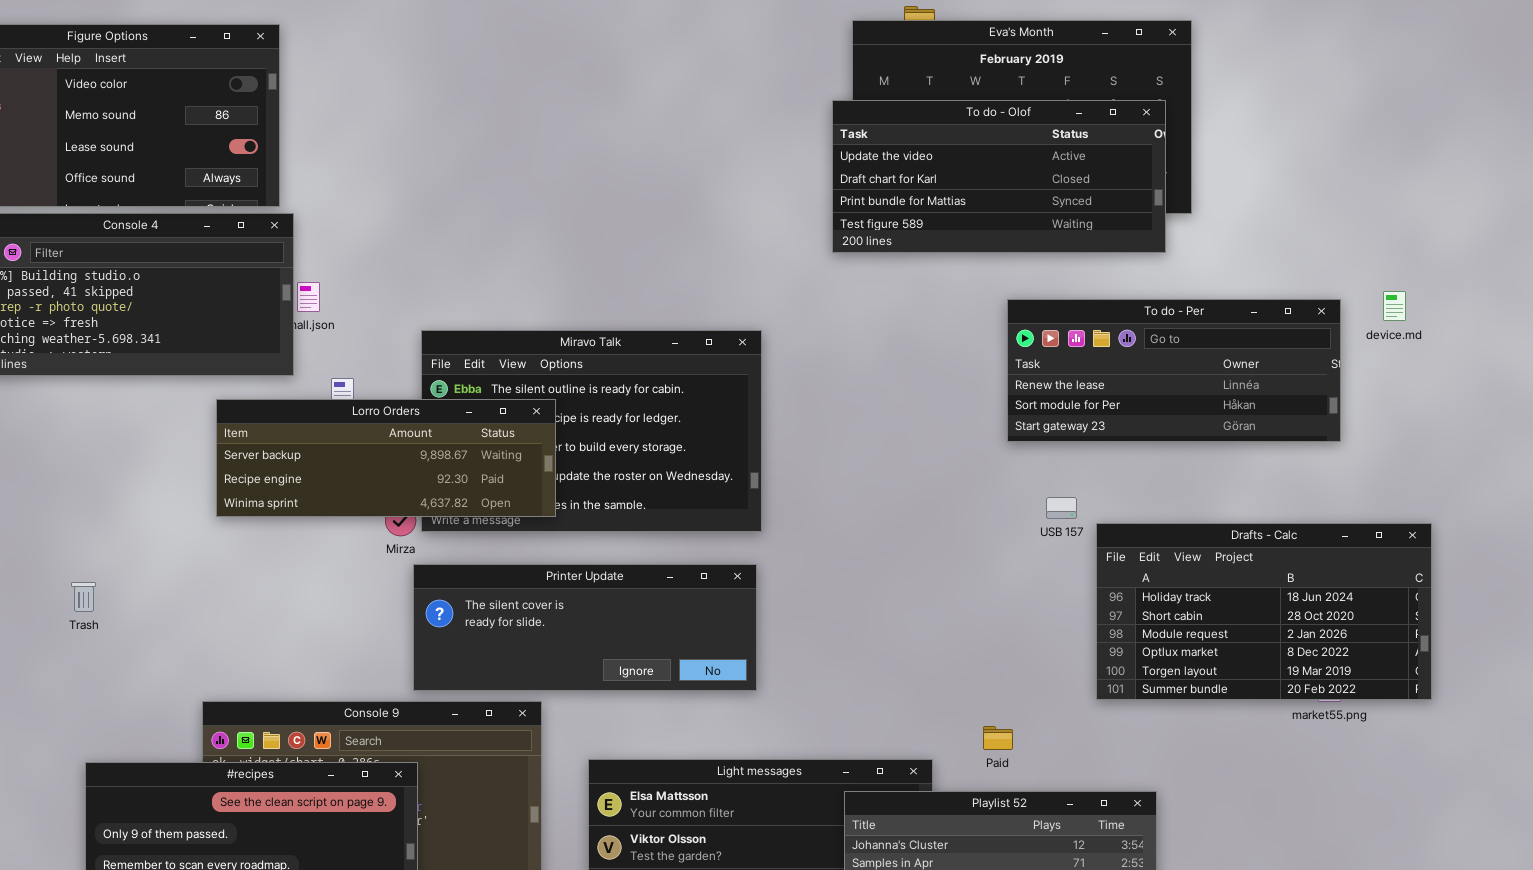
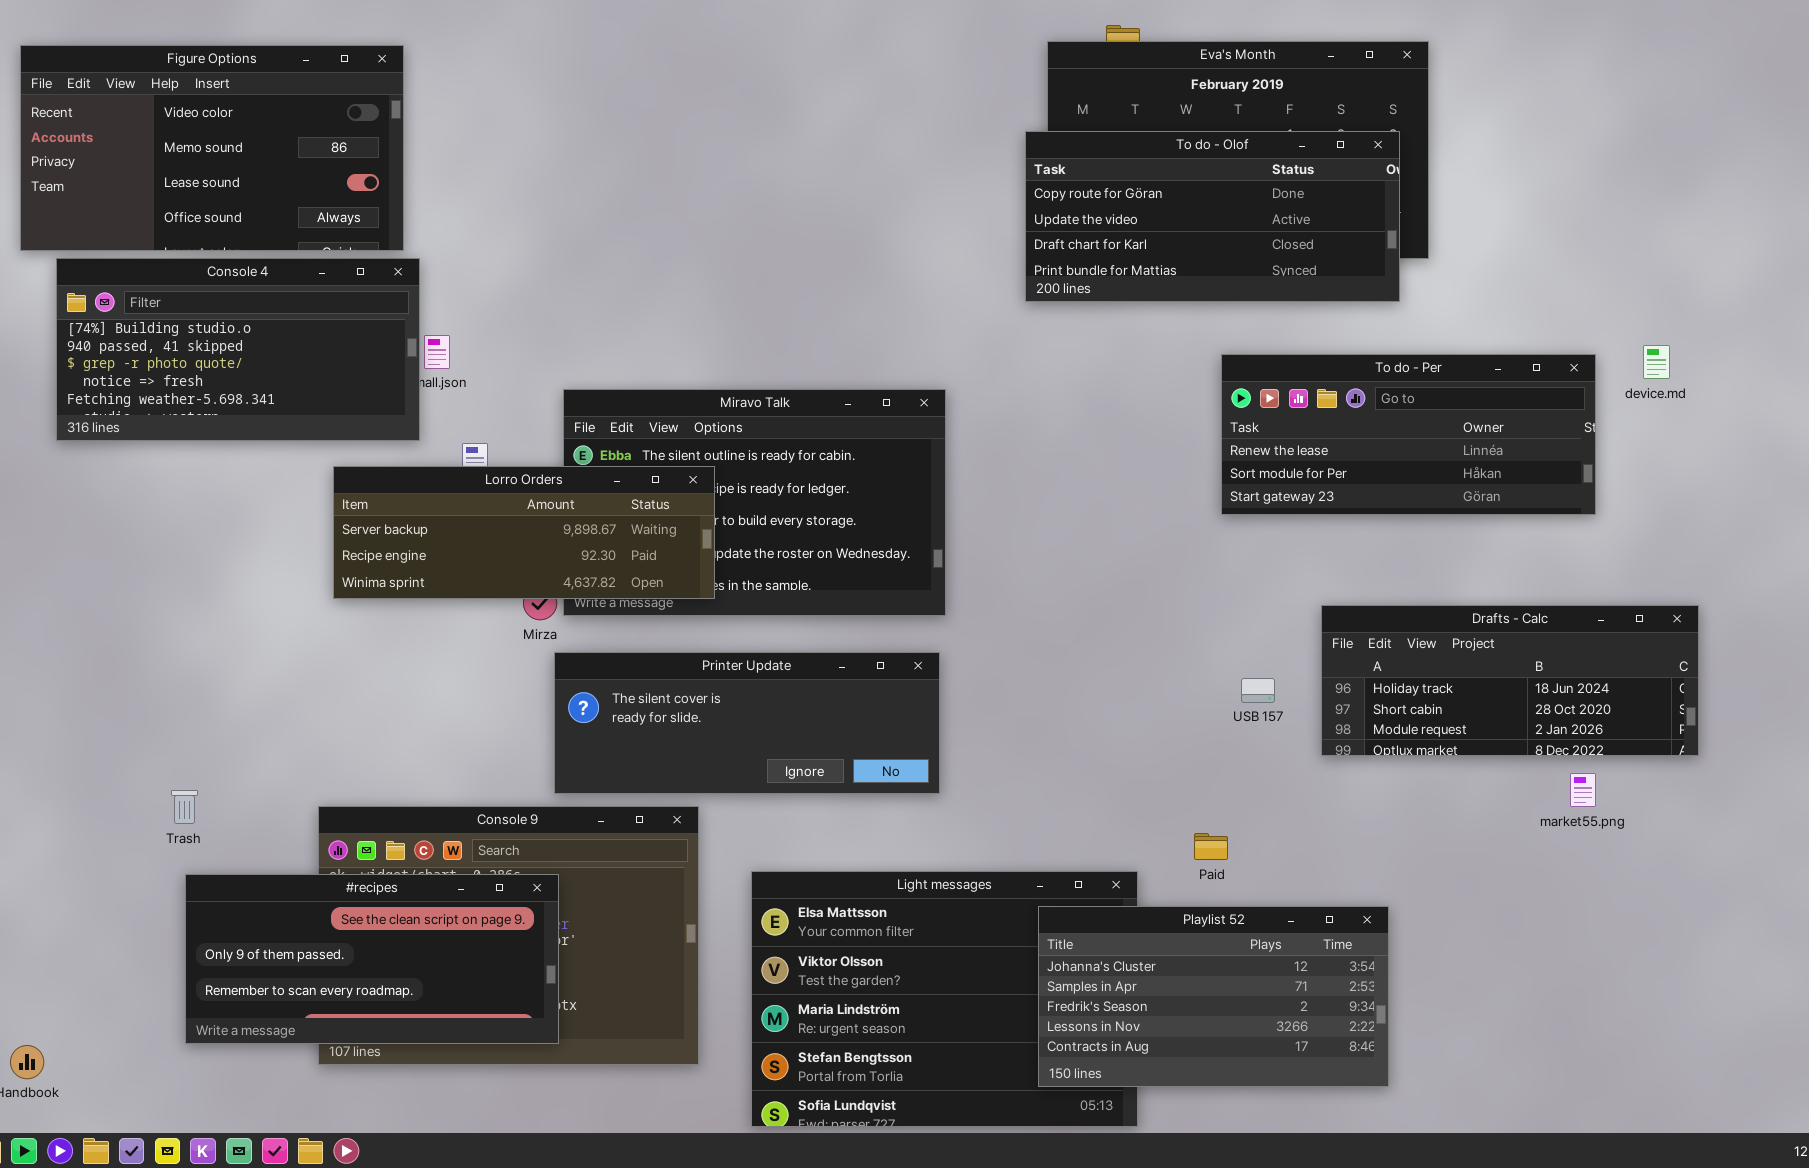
To do - Olof: [832,100,1166,253] -> [1025,131,1400,302], scrolled up 1 row
USB 157: [1046,497,1077,519] -> [1241,678,1275,703], moved
Drafts - Calc: [1096,523,1432,700] -> [1321,605,1699,756], resized
Trash: [71,582,96,612] -> [171,790,198,824], moved

